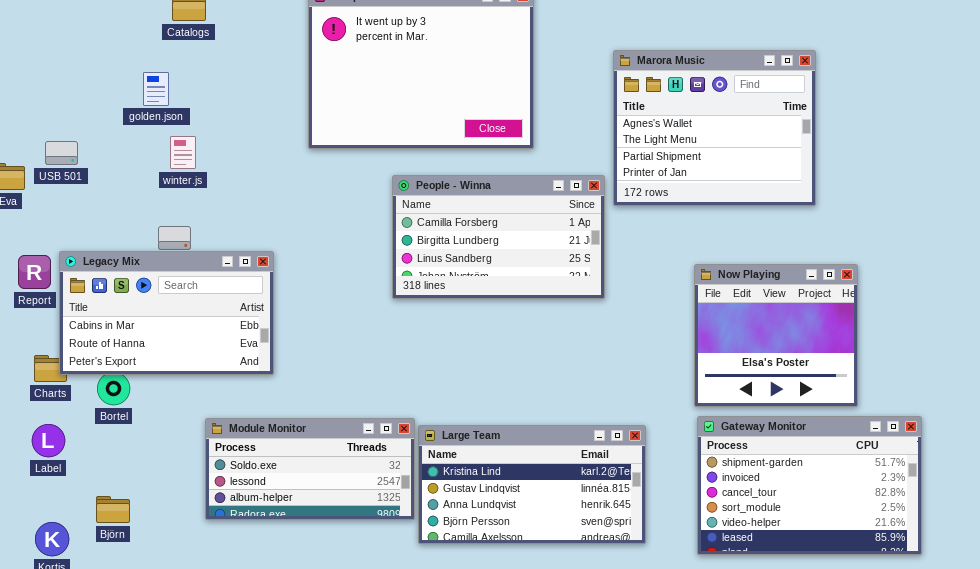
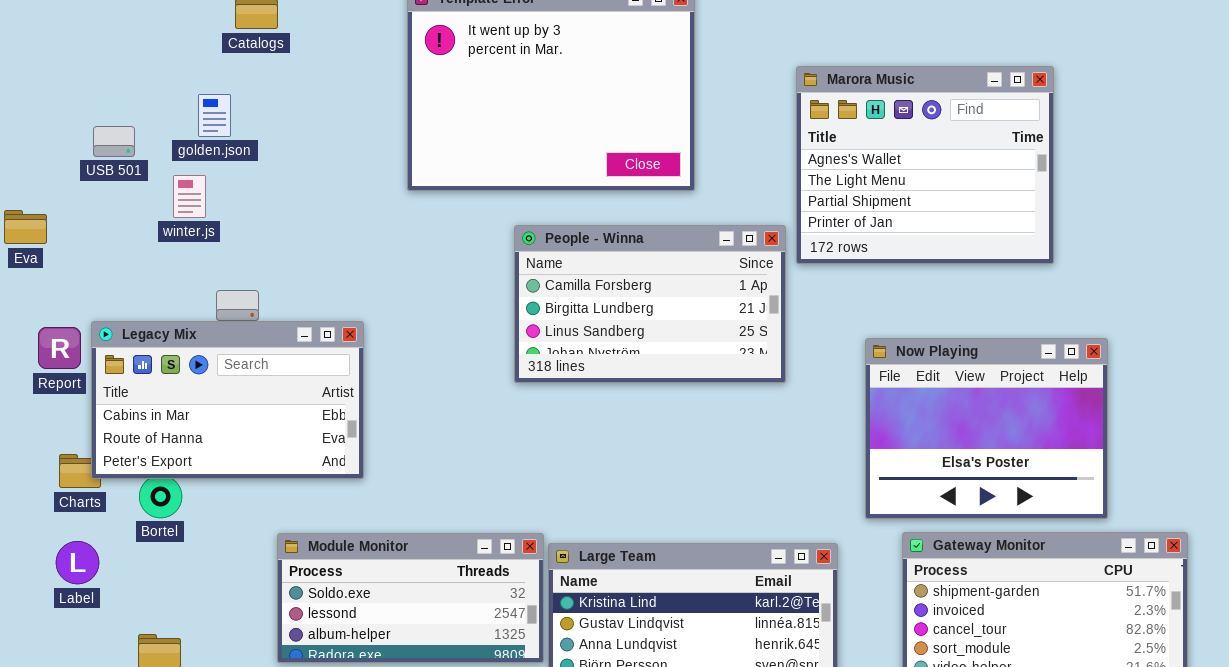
winter.js: [170,136,196,169] -> [173,175,206,218], moved
USB 501: [45,141,78,165] -> [93,126,135,157], moved
Now Playing: [694,264,858,407] -> [865,338,1108,519], resized

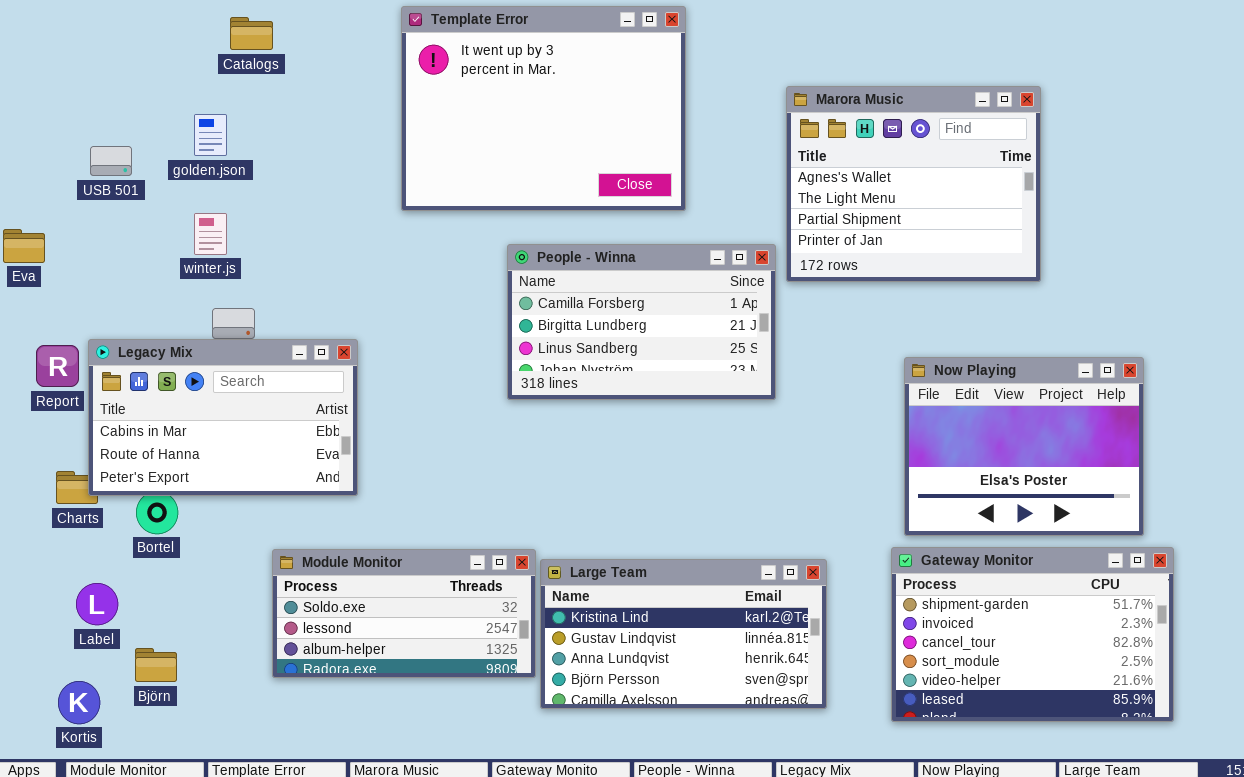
winter.js: [173,175,206,218] -> [194,213,227,255], moved
Now Playing: [865,338,1108,519] -> [904,357,1144,536], moved
Label: [56,541,99,584] -> [76,583,118,625], moved

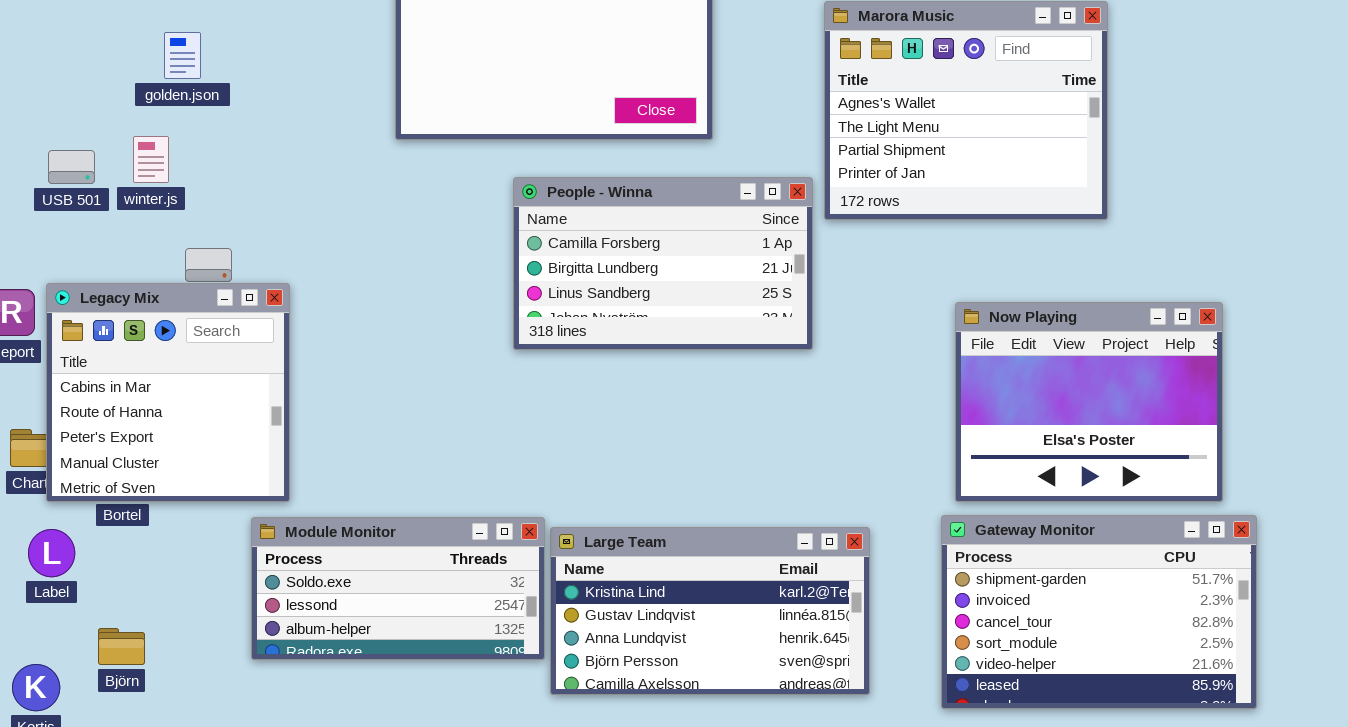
USB 501: [90,146,132,176] -> [48,150,95,184], moved
winter.js: [194,213,227,255] -> [133,136,169,183], moved
Legacy Mix: [88,339,358,496] -> [46,283,290,502], resized
Label: [76,583,118,625] -> [28,529,75,577], moved

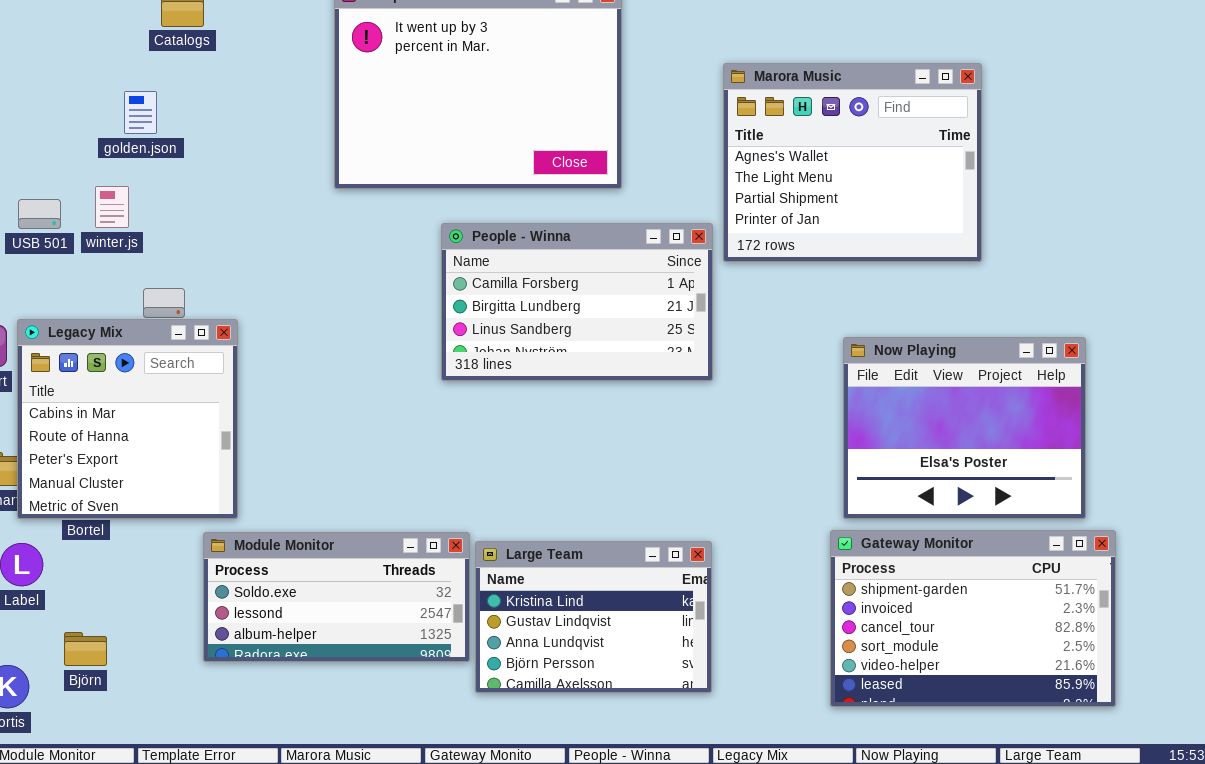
Large Team: [550,527,870,695] -> [475,541,712,693], resized

